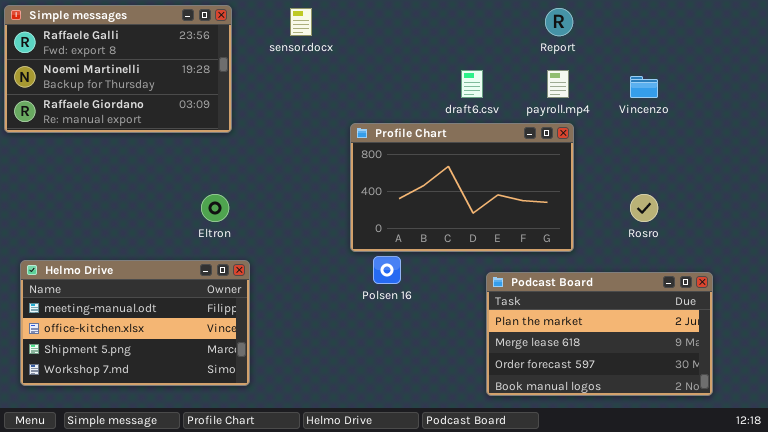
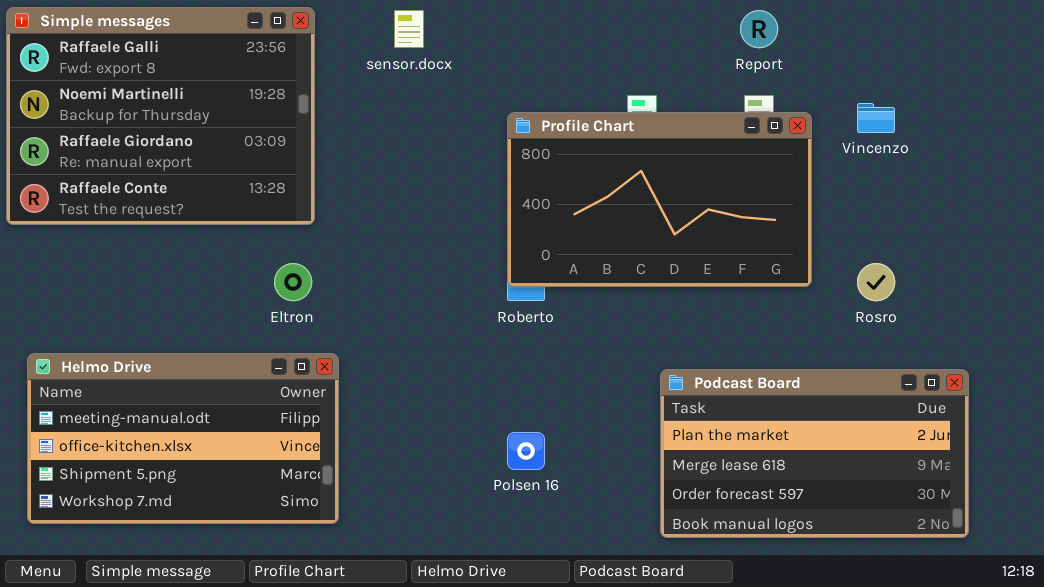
Simple messages: [4,5,232,133] -> [6,7,315,225], resized
Profile Chart: [350,123,574,252] -> [507,112,812,287], moved
Polsen 16: [373,256,401,284] -> [507,432,545,470], moved

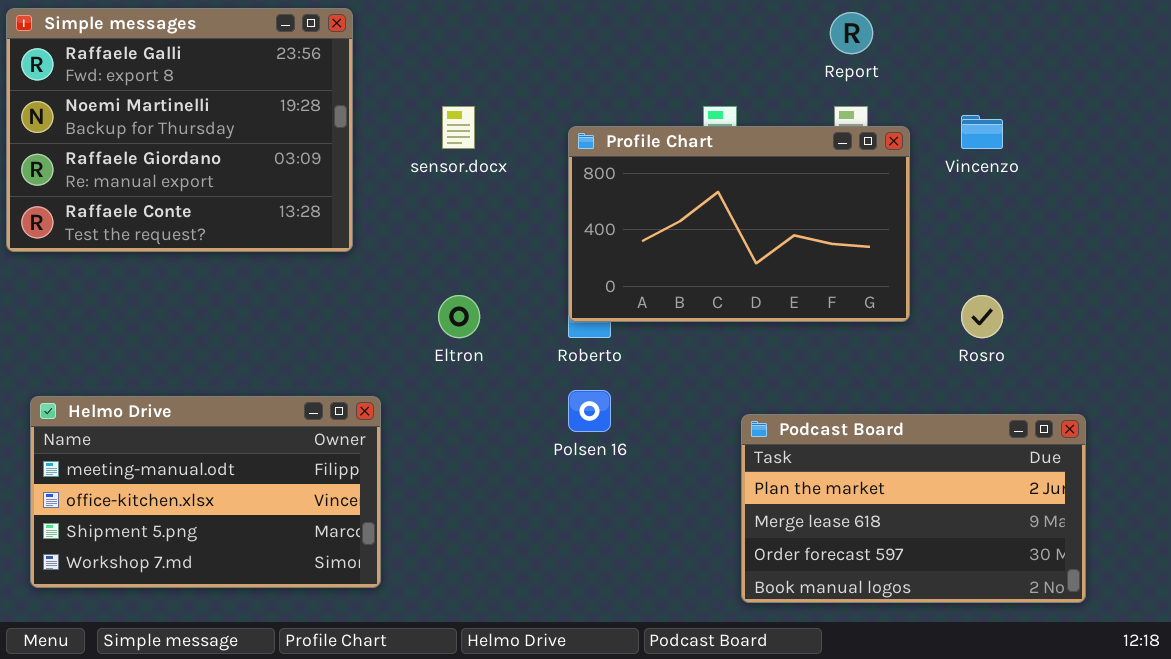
sensor.docx: [394,10,424,48] -> [442,106,475,149], moved
Eltron: [274,263,312,301] -> [438,295,480,338], moved
Polsen 16: [507,432,545,470] -> [568,390,611,432], moved

